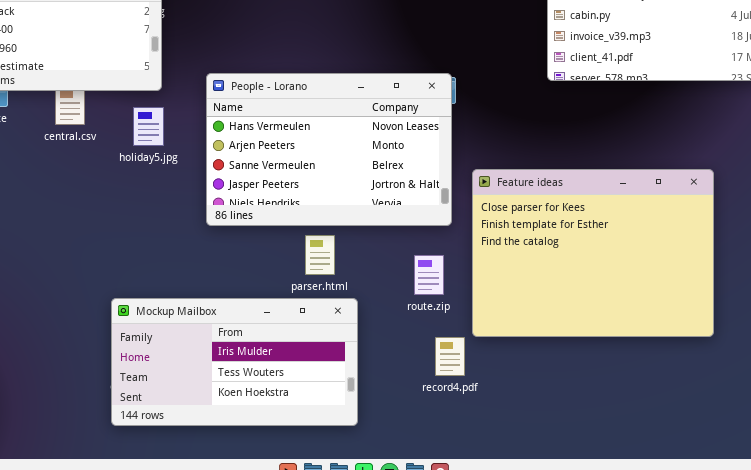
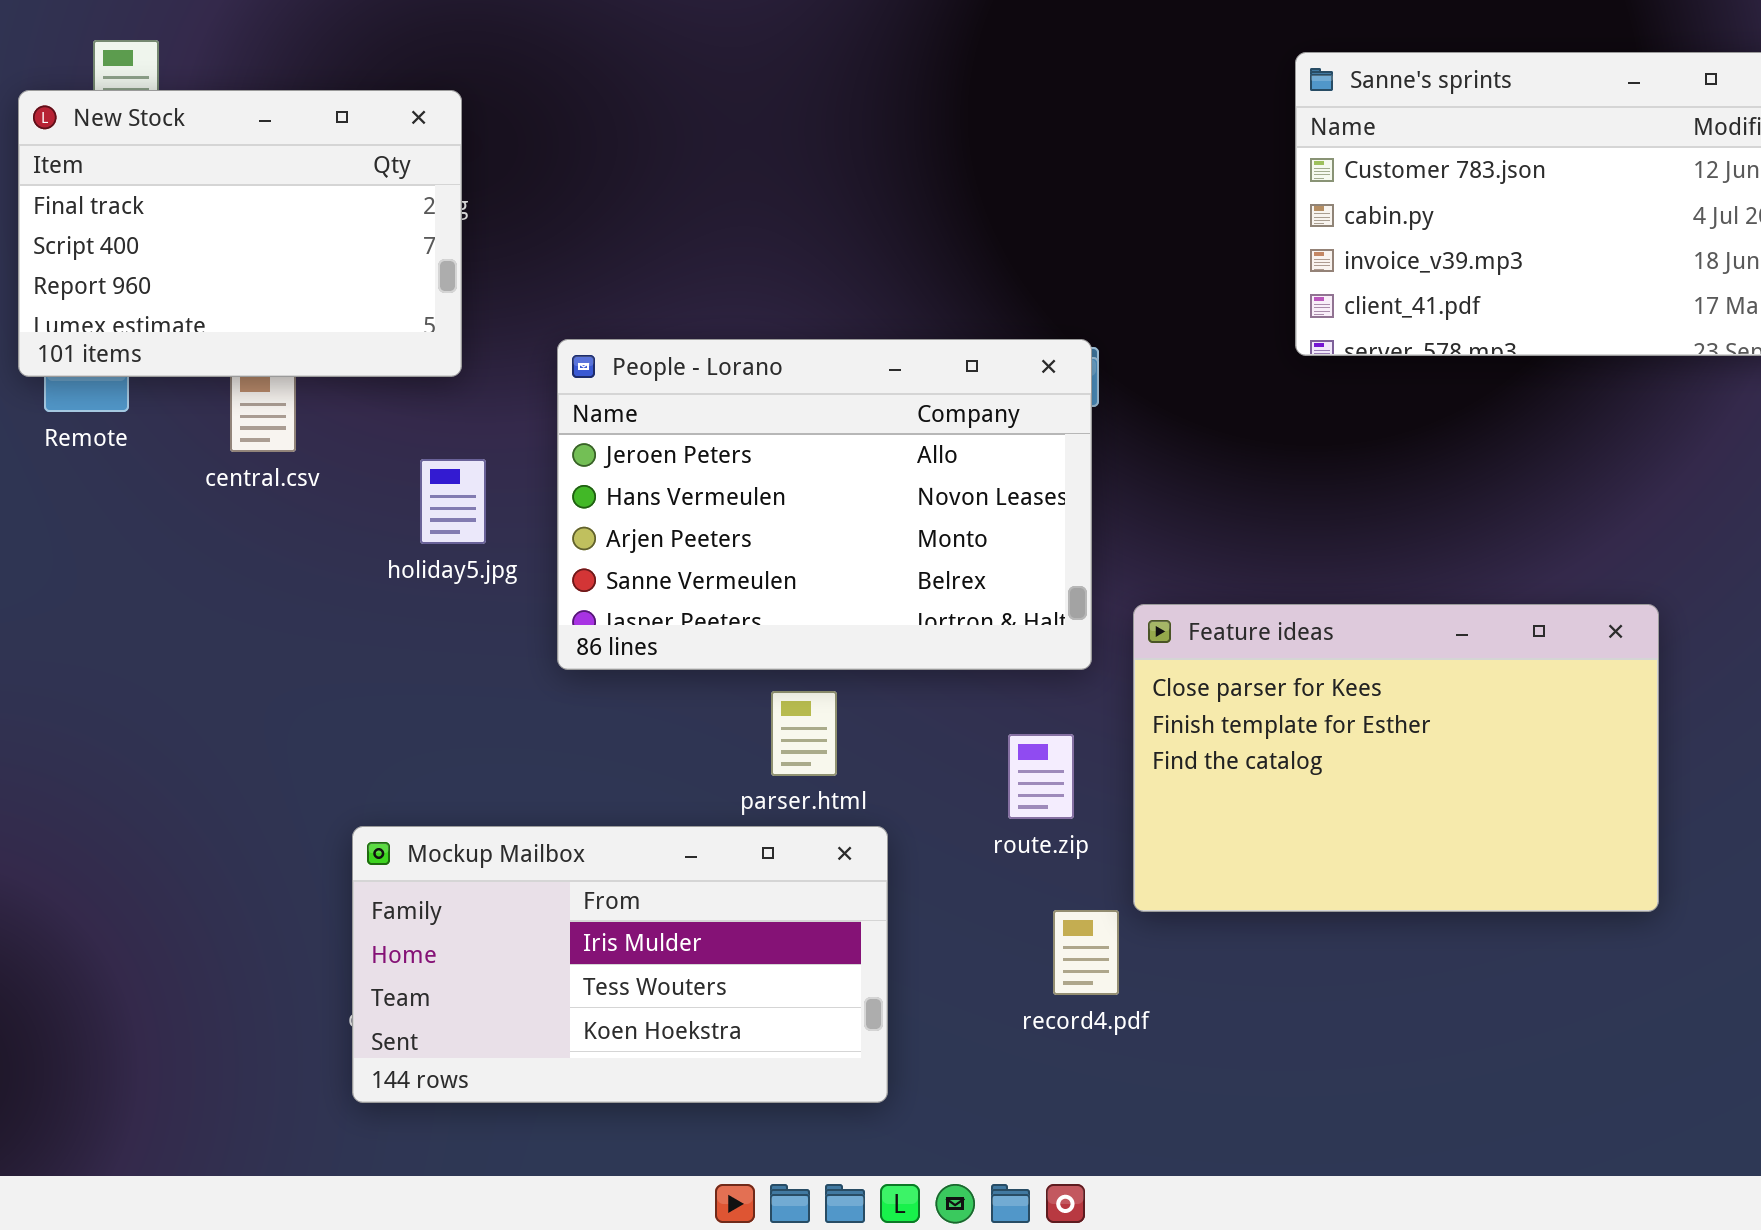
People - Lorano: [206,73,452,226] -> [557,339,1092,670], scrolled up 1 row
holiday5.jpg: [133,107,164,146] -> [420,459,486,544], moved
Feature ideas: [472,169,714,337] -> [1133,604,1659,912], resized

